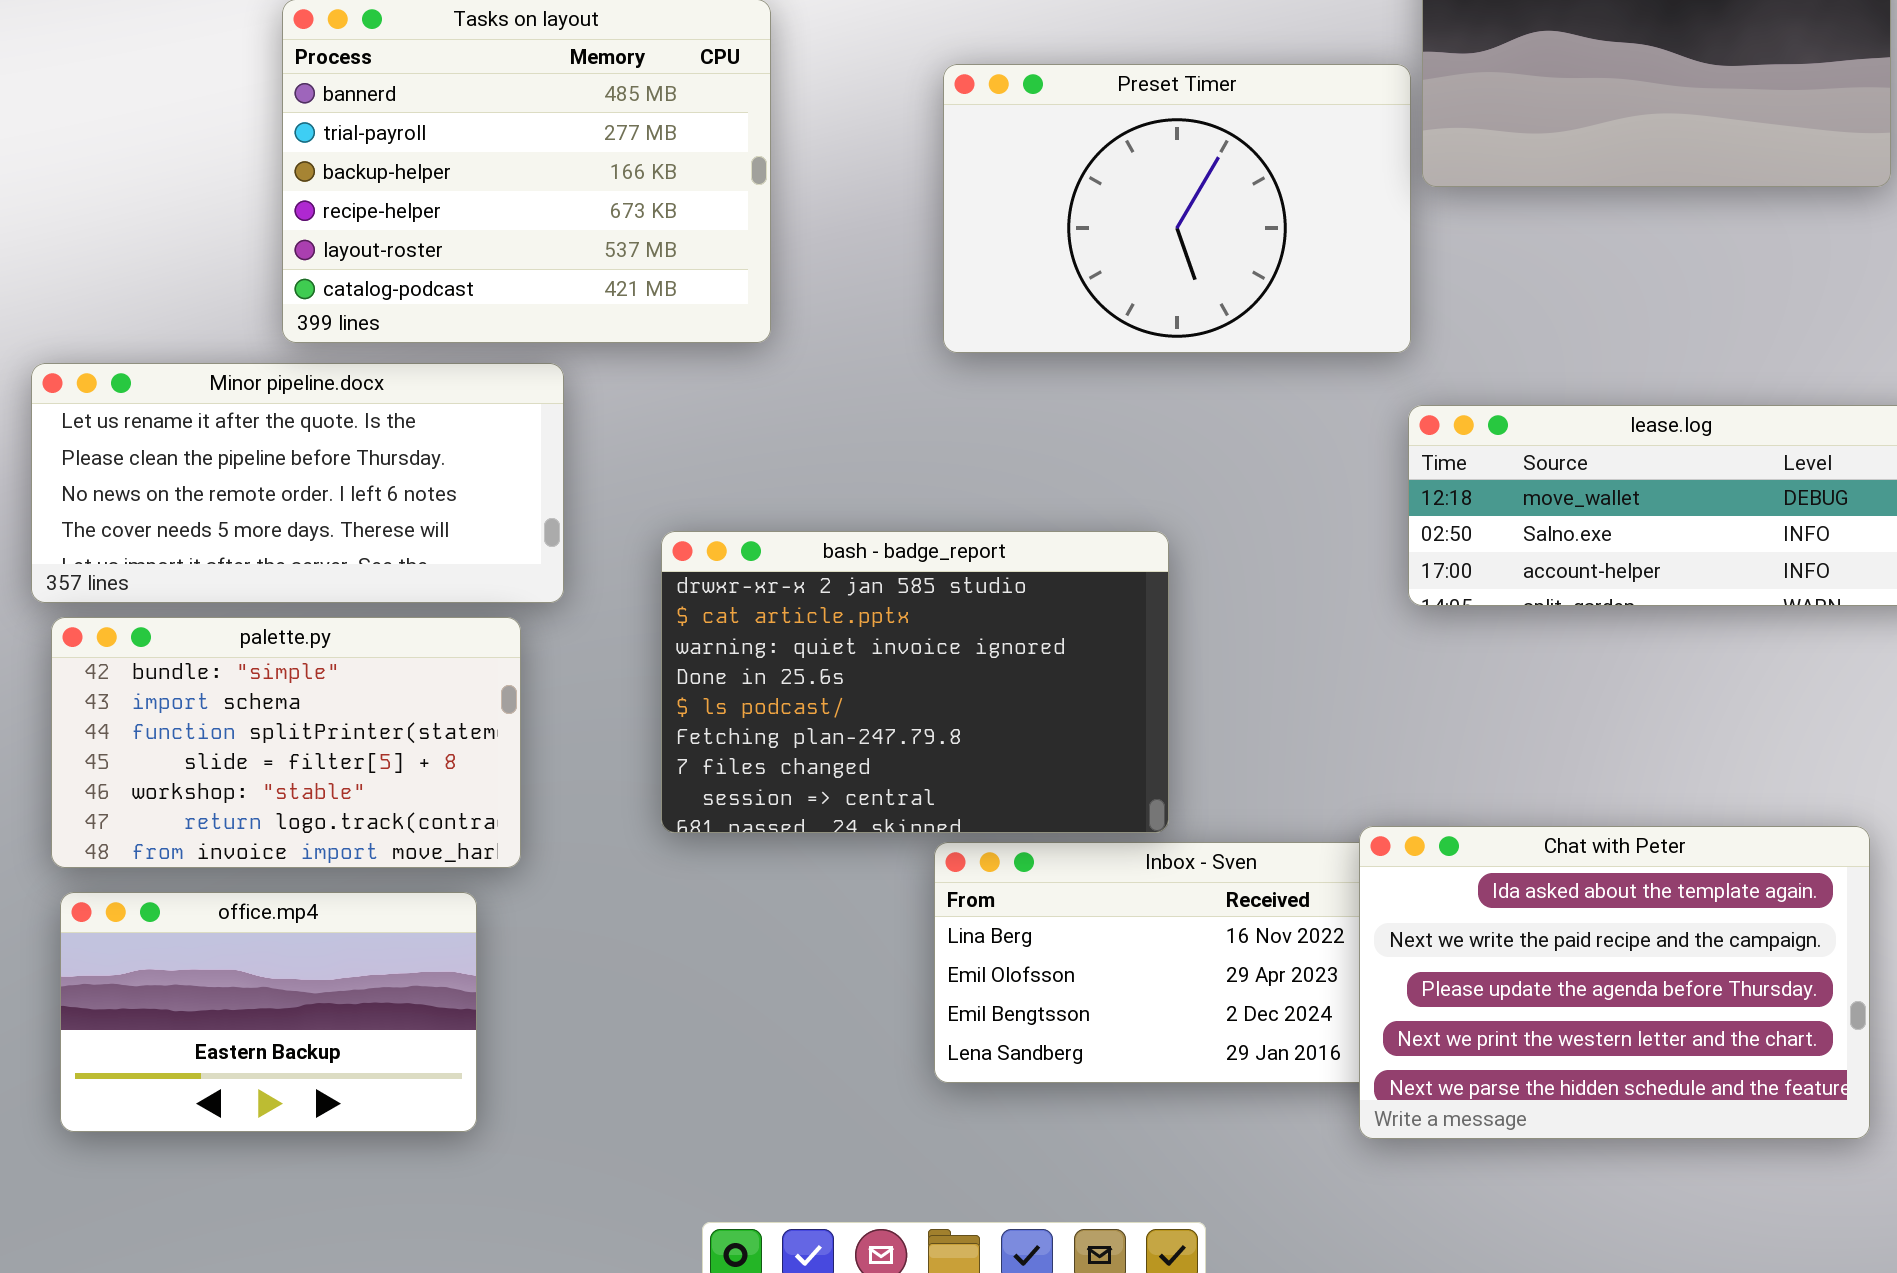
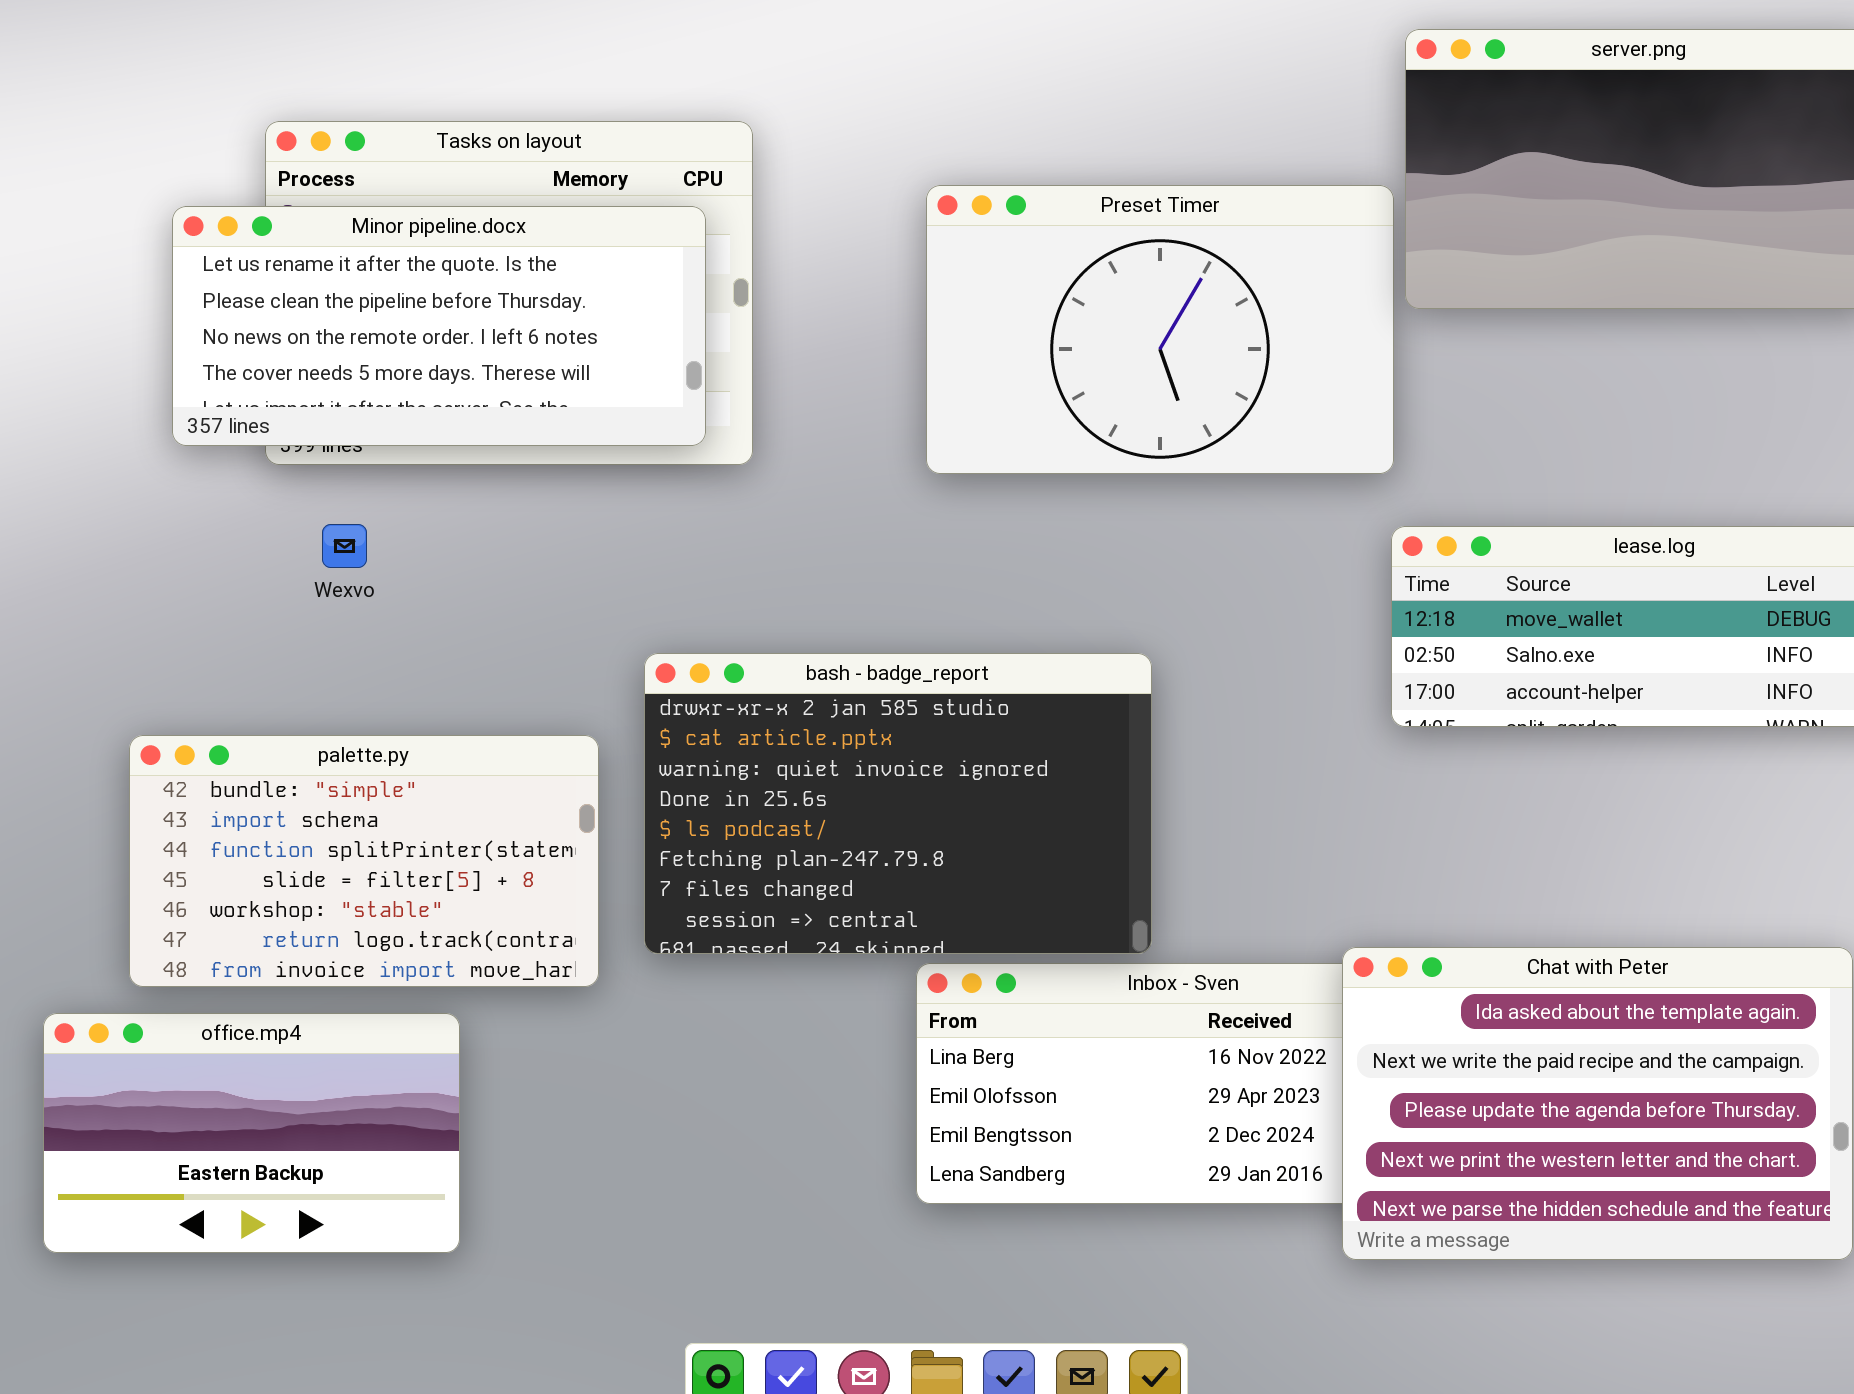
Minor pipeline.docx: [31,363,564,603] -> [172,206,706,446], moved
palette.py: [51,617,521,868] -> [129,735,599,987], moved

